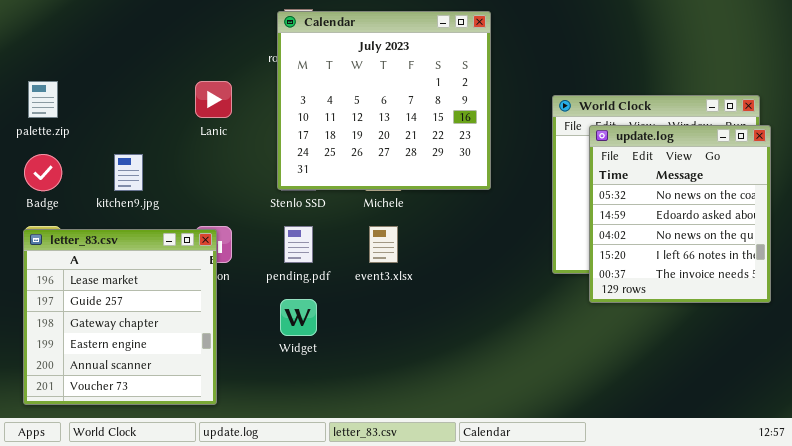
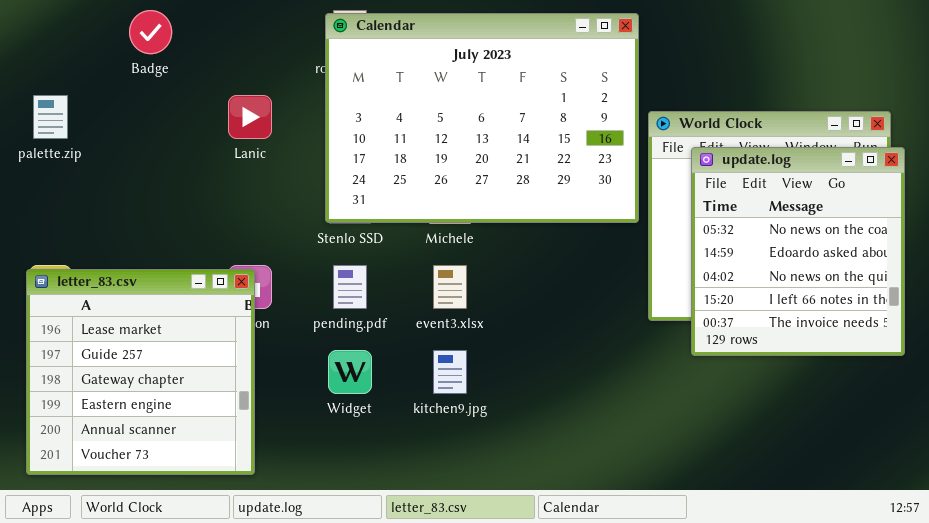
Calendar: [277,11,491,190] -> [325,13,639,223], resized
Badge: [24,154,62,191] -> [129,10,172,54], moved
kitchen9.jpg: [114,154,143,191] -> [433,350,467,394], moved

